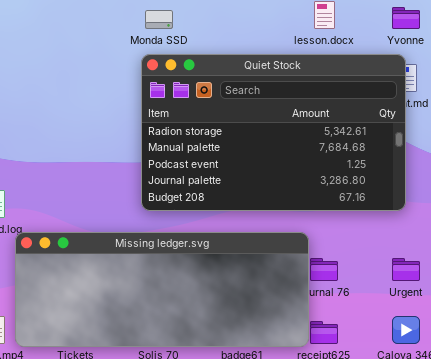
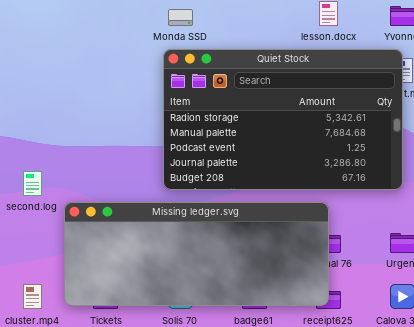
Missing ledger.svg: [15,232,309,347] -> [64,202,329,306], moved

